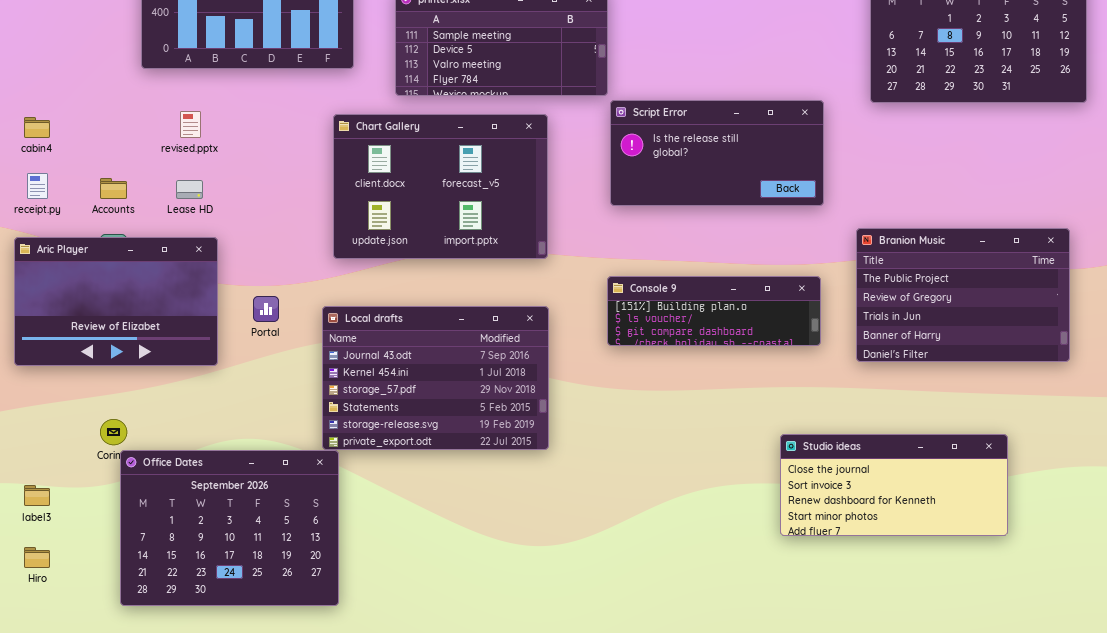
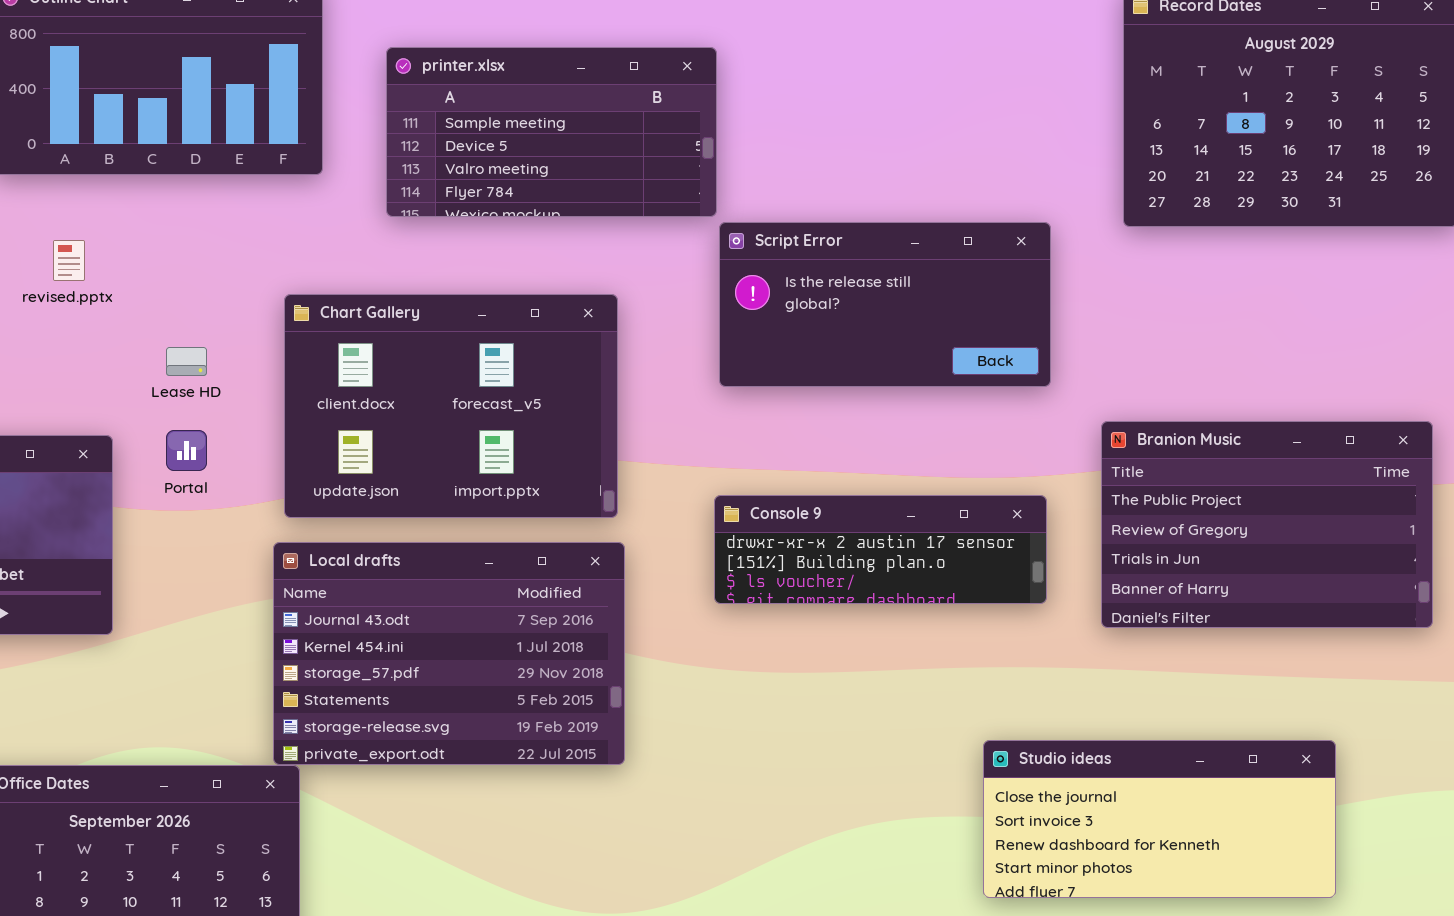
Chart Gallery: [333,114,548,259] -> [284,294,618,518], moved
Lease HD: [176,180,203,199] -> [166,347,207,376], moved
Console 9: [607,276,821,346] -> [714,495,1047,604], scrolled up 1 row
Portal: [253,296,279,322] -> [166,430,207,471], moved

